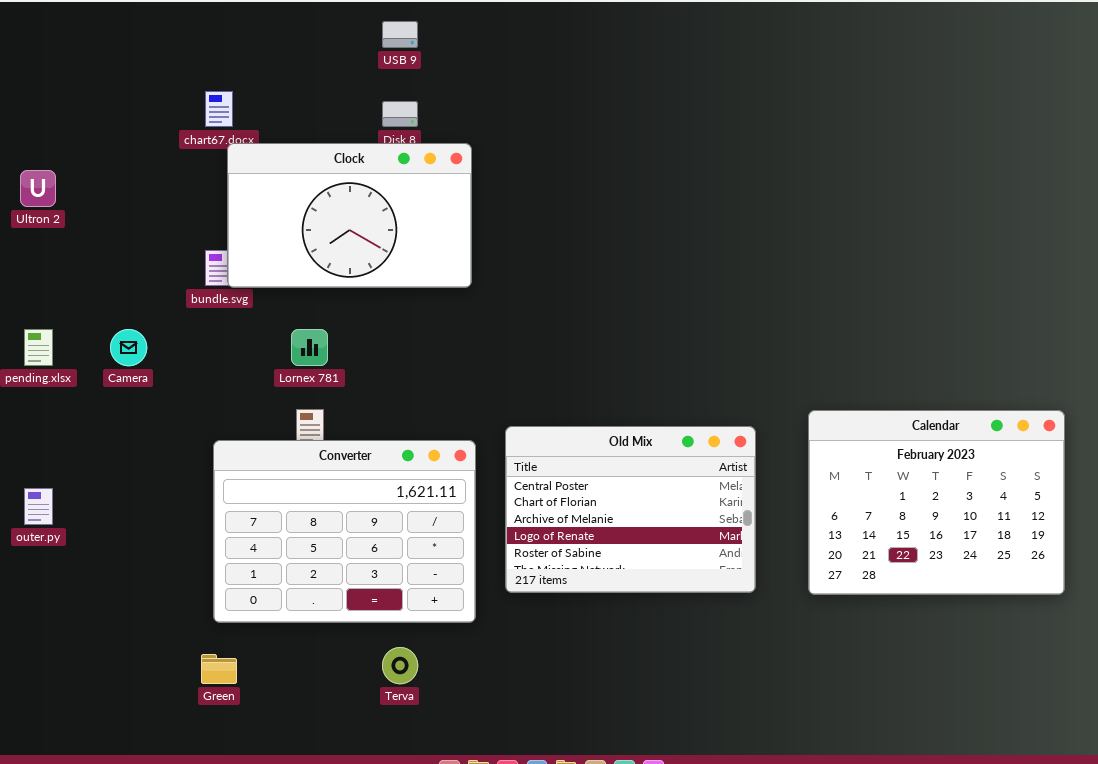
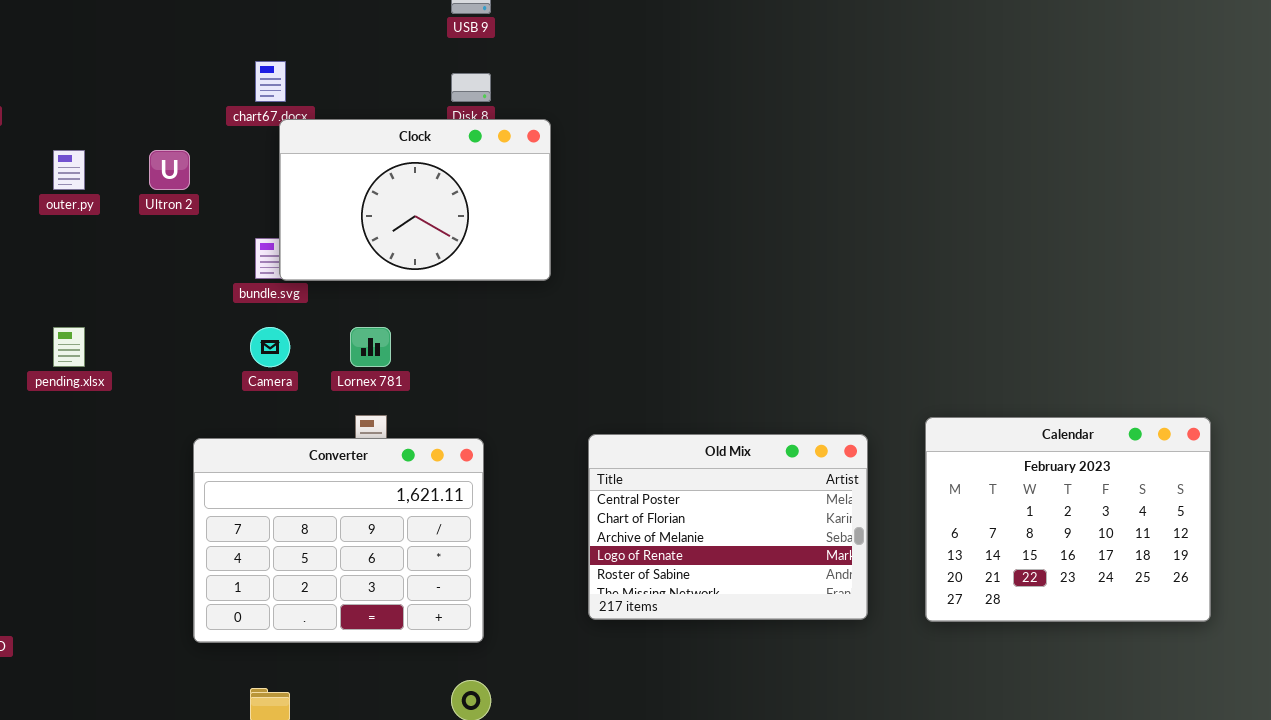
Ultron 2: [20,170,56,207] -> [149,150,190,190], moved
Camera: [110,329,147,366] -> [250,327,290,367], moved
Converter: [213,440,476,623] -> [193,438,484,643], moved
outer.py: [24,488,53,525] -> [53,150,85,190], moved

